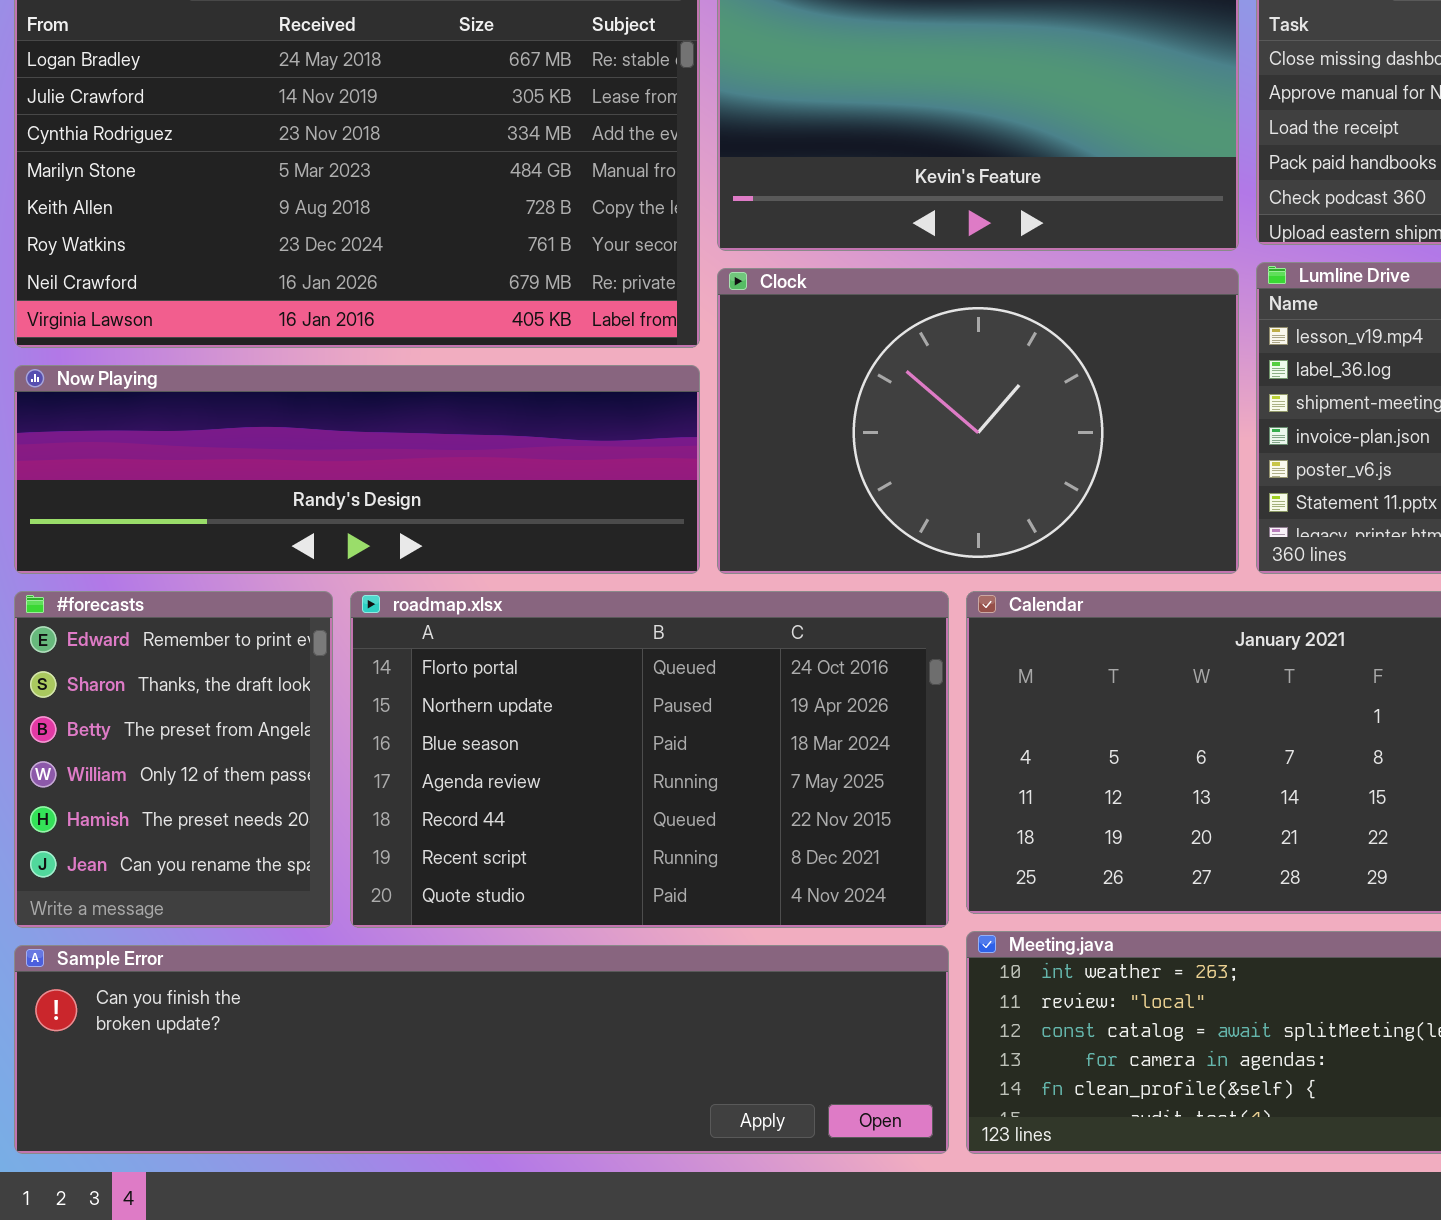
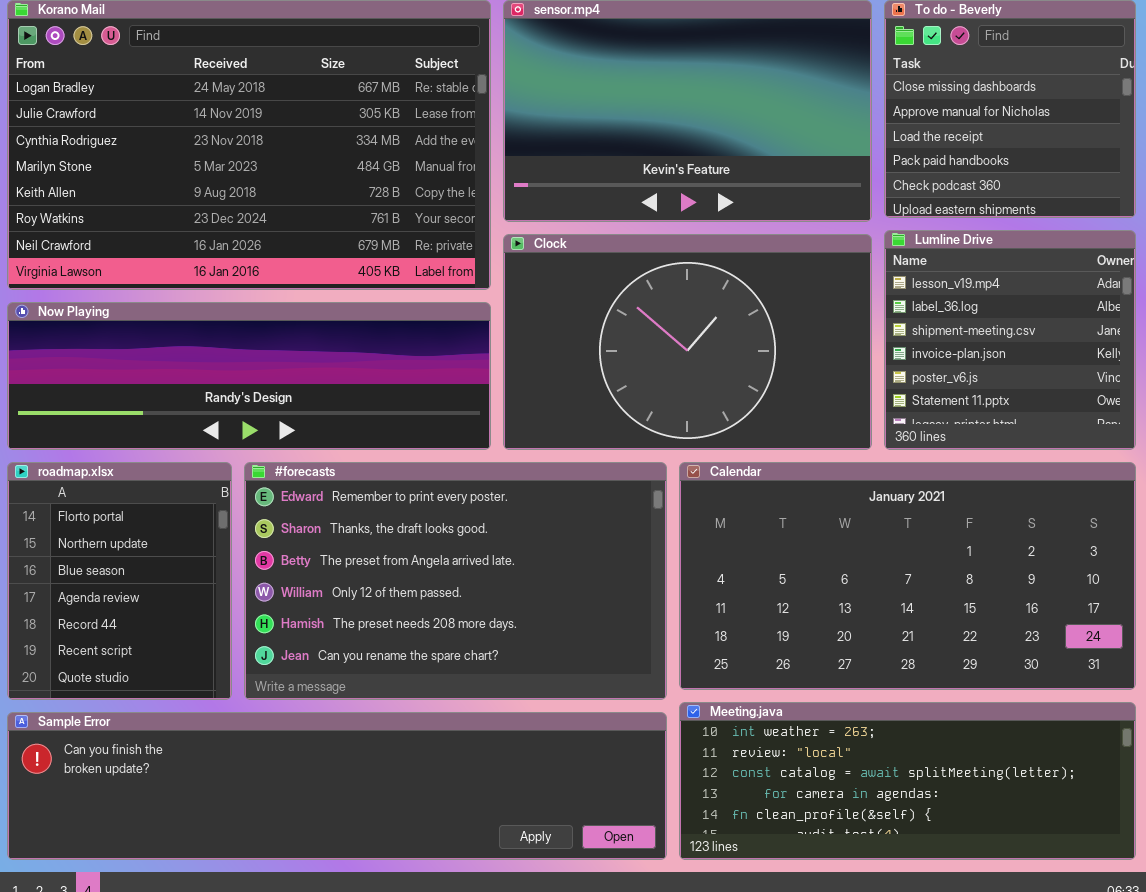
#forecasts: [14,591,333,928] -> [244,462,667,700], moved, resized
roadmap.xlsx: [350,591,949,928] -> [7,462,232,700], moved, resized

